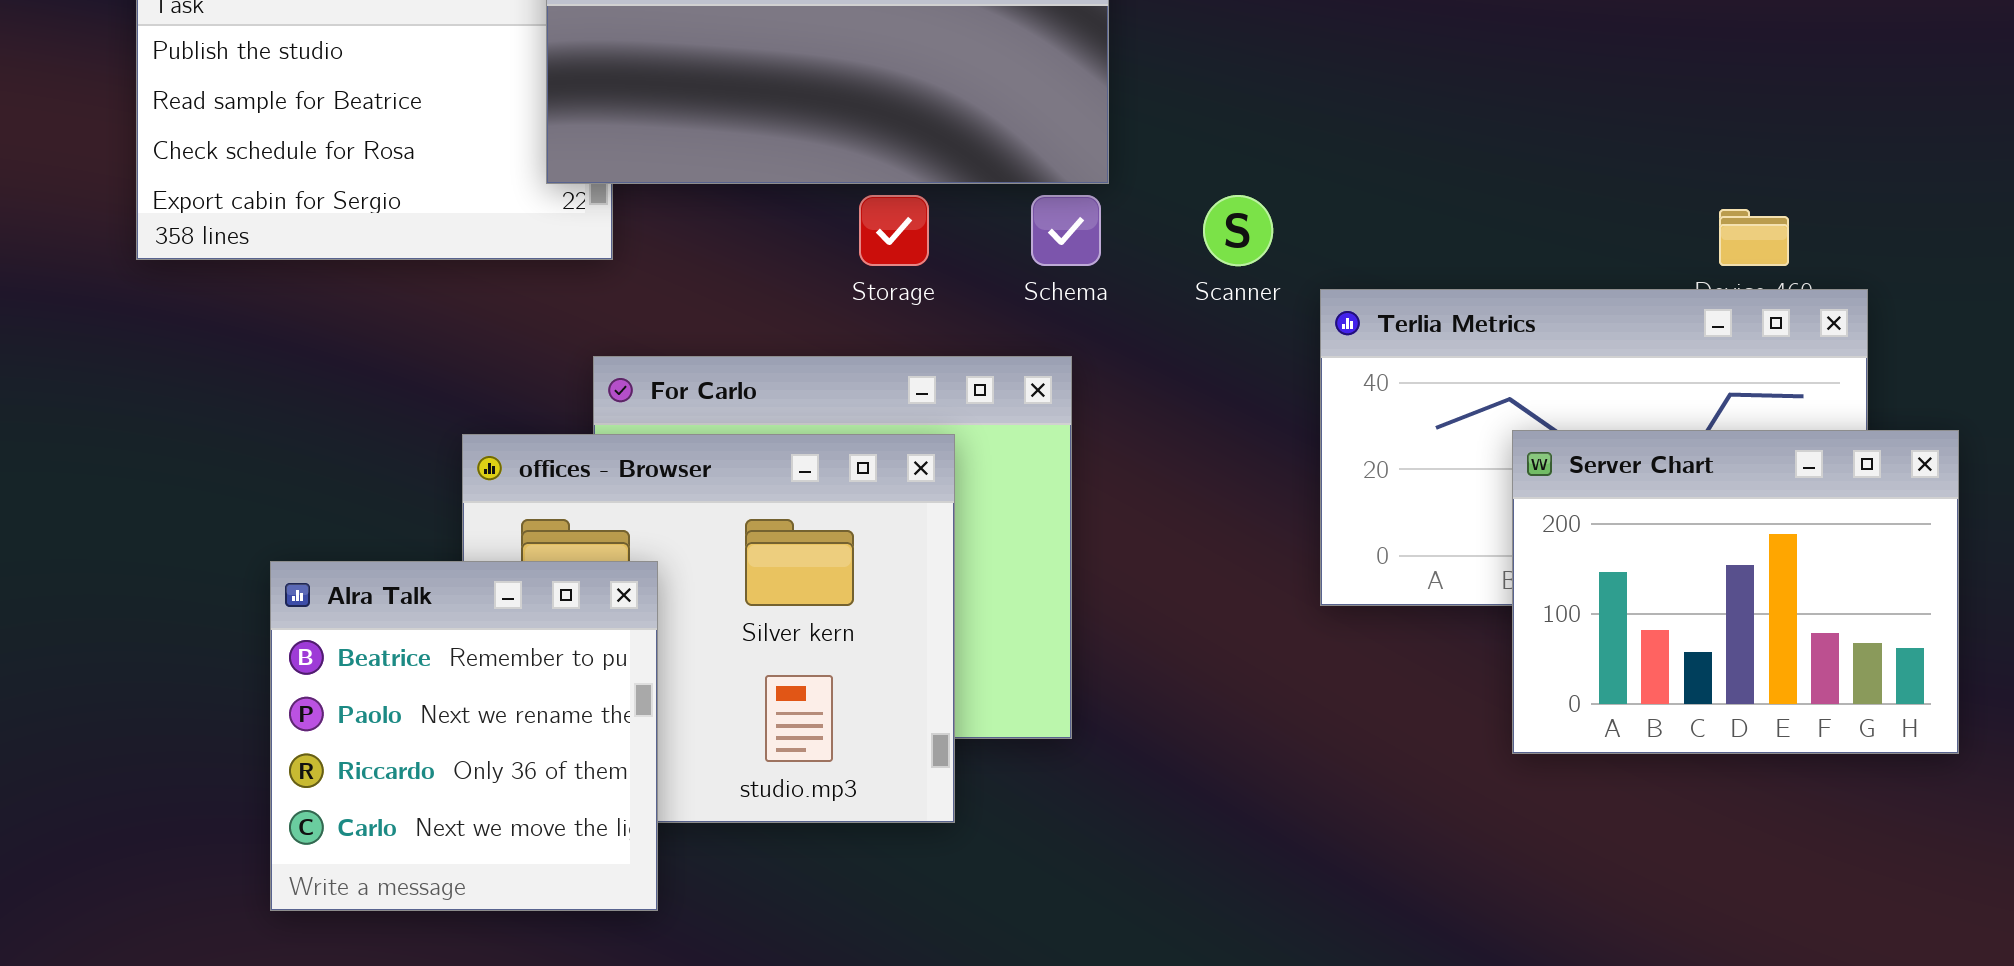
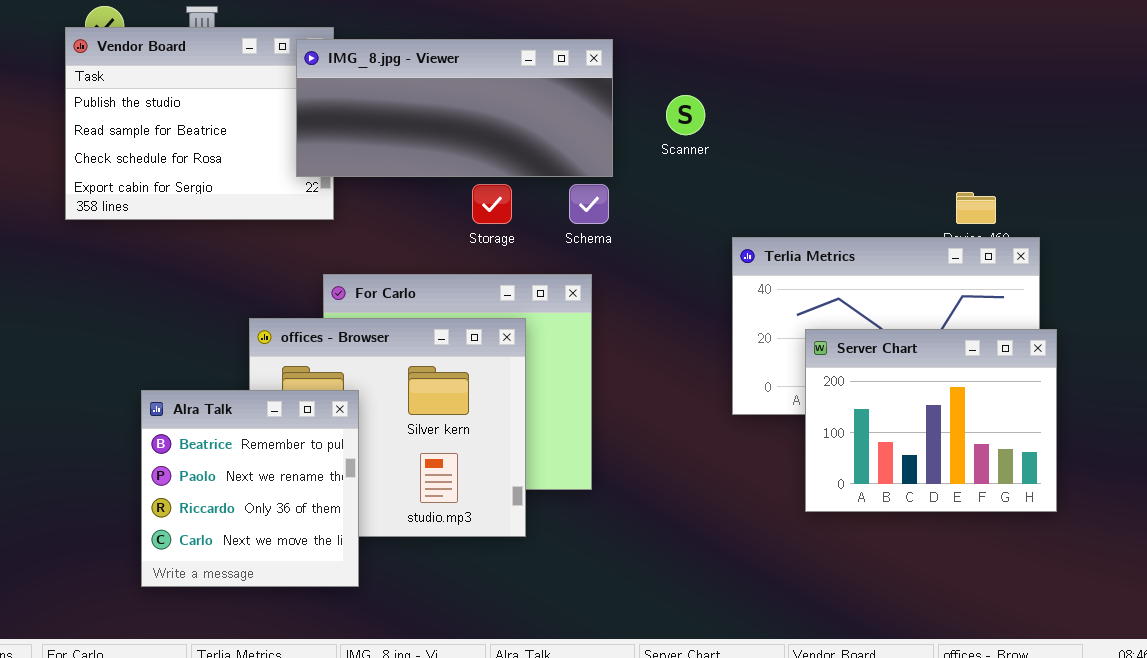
Scanner: [1203,195,1273,266] -> [666,95,705,135], moved
Server Chart: [1512,430,1959,754] -> [805,329,1057,512], moved

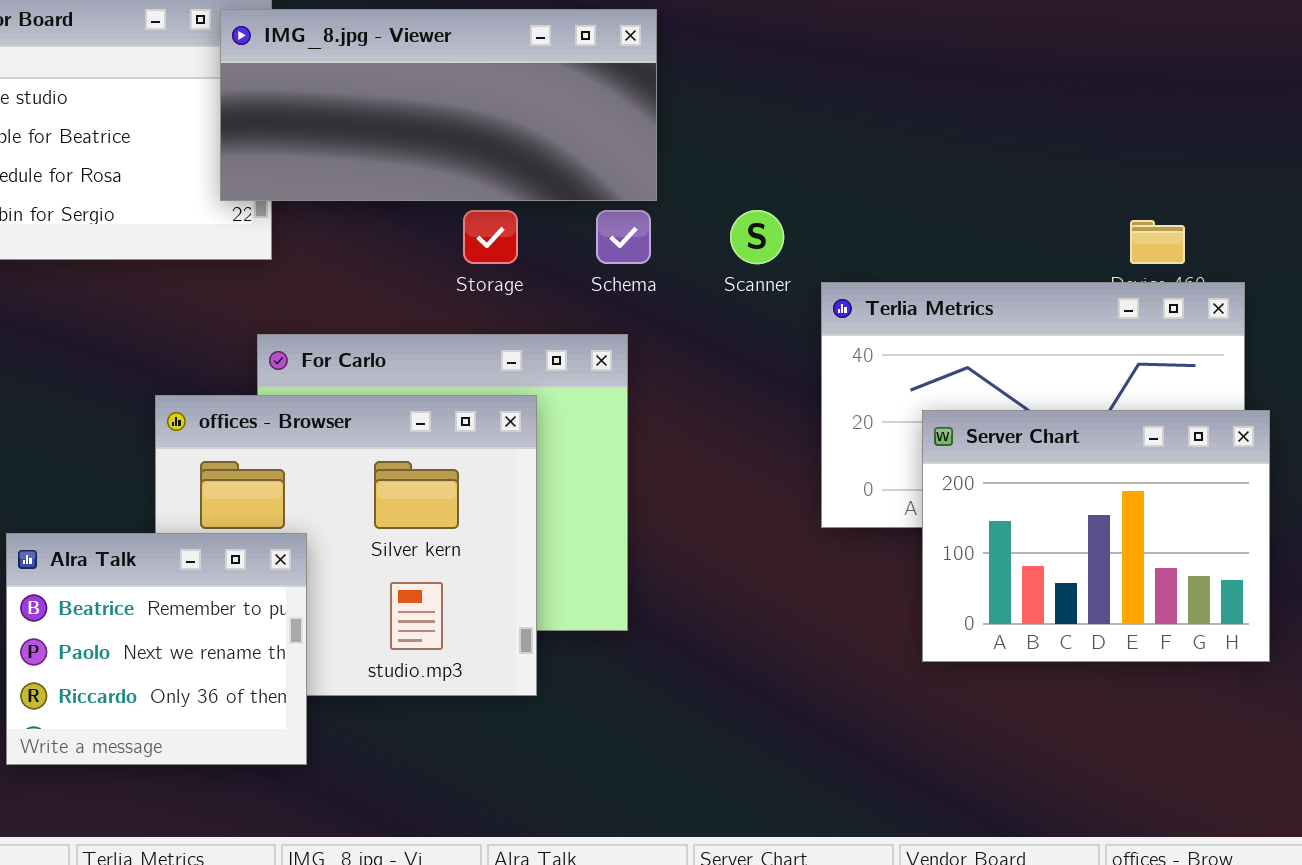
Scanner: [666,95,705,135] -> [730,210,784,264], moved
Alra Talk: [141,390,359,587] -> [6,533,307,765], resized

